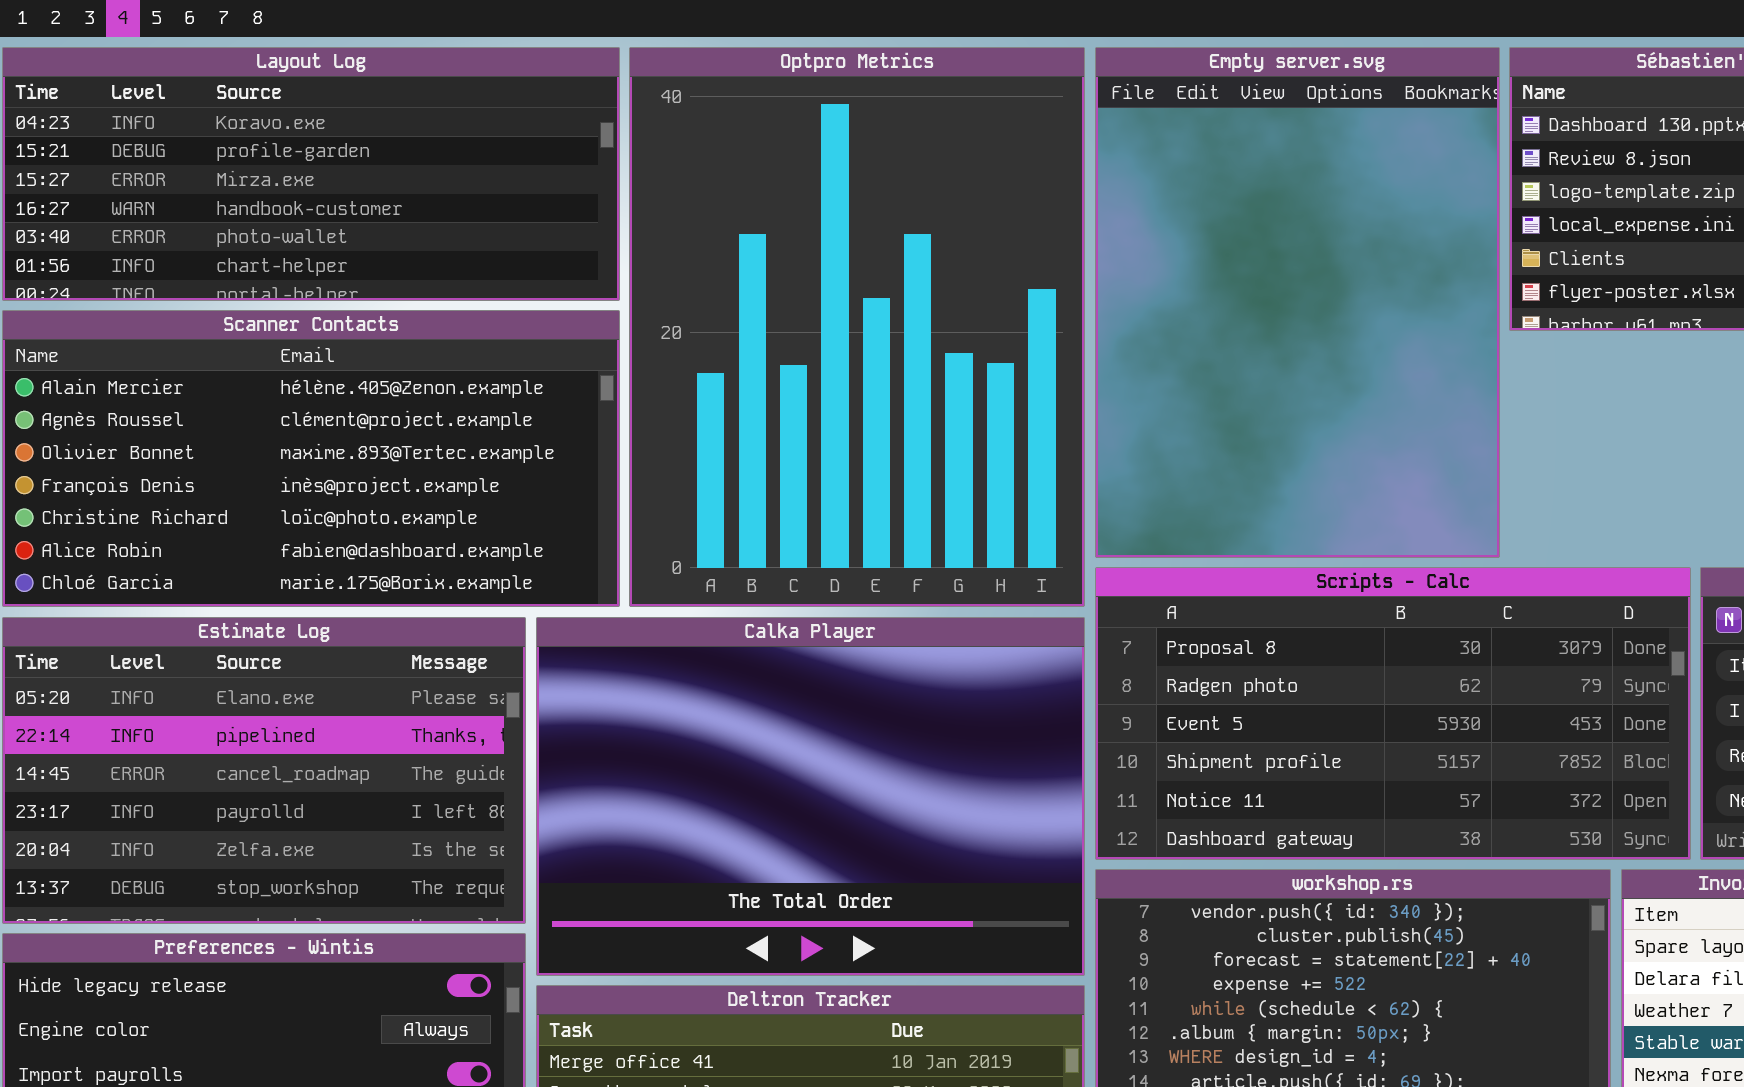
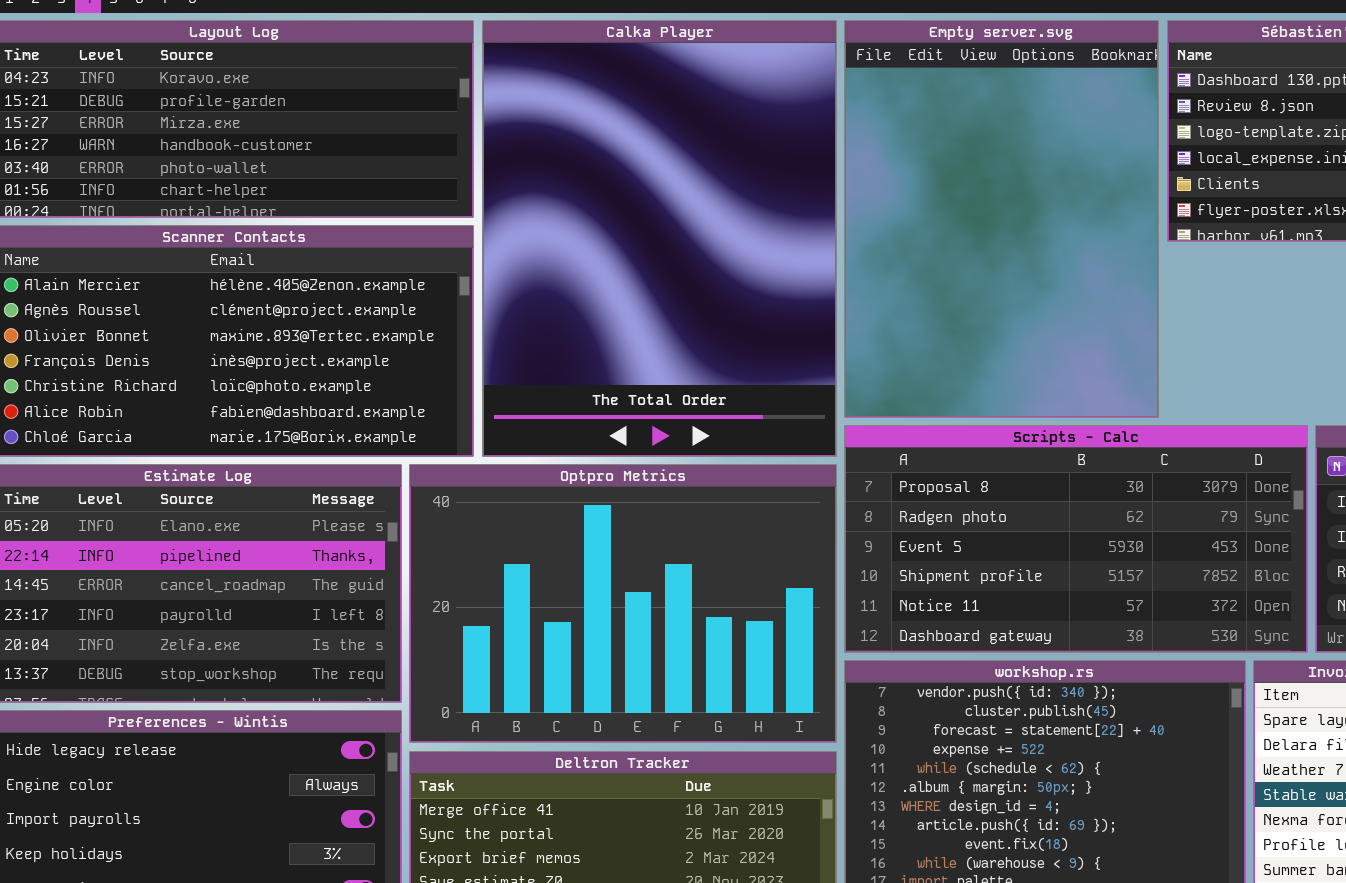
Optpro Metrics: [629,47,1085,607] -> [409,464,837,743], moved, resized
Calka Player: [536,617,1085,976] -> [482,20,837,457], moved, resized

